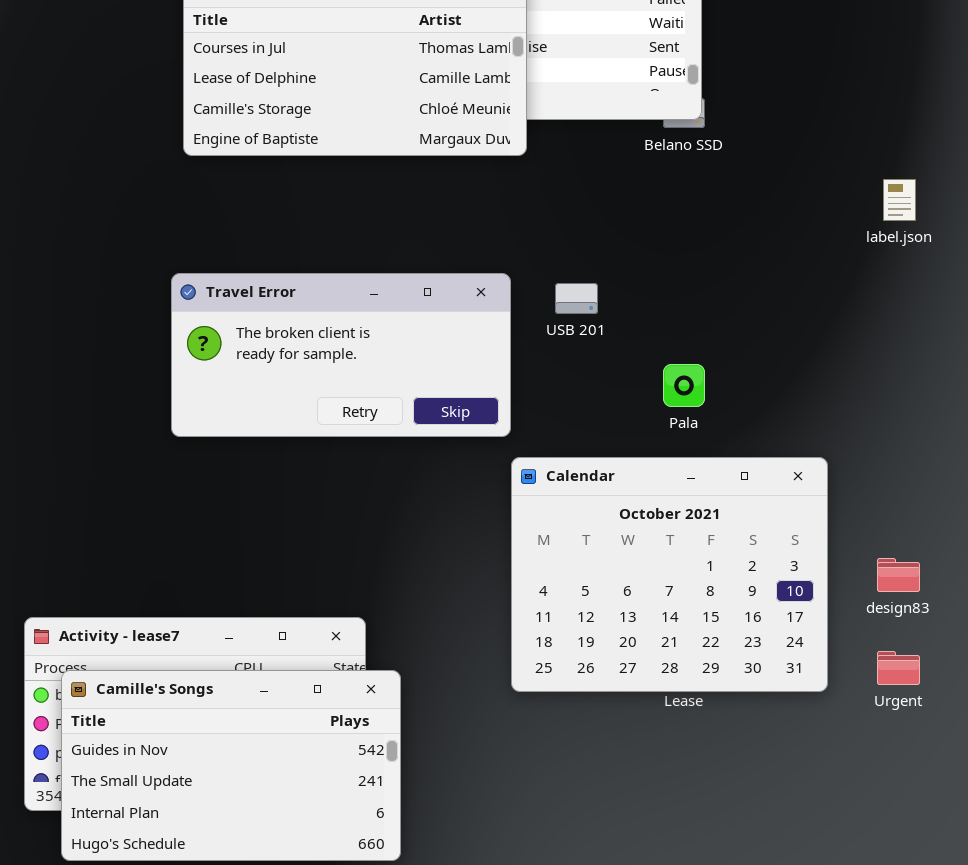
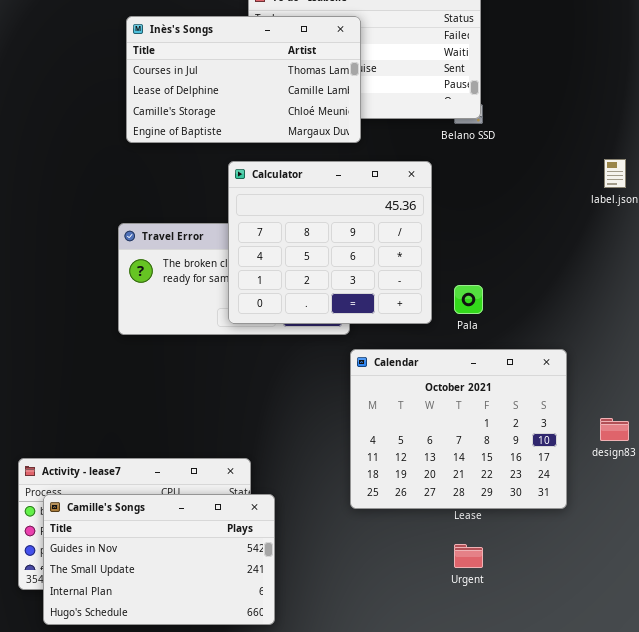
Calculator: none -> [228,161,432,324], opened
Urgent: [877,651,920,685] -> [454,544,483,568], moved

